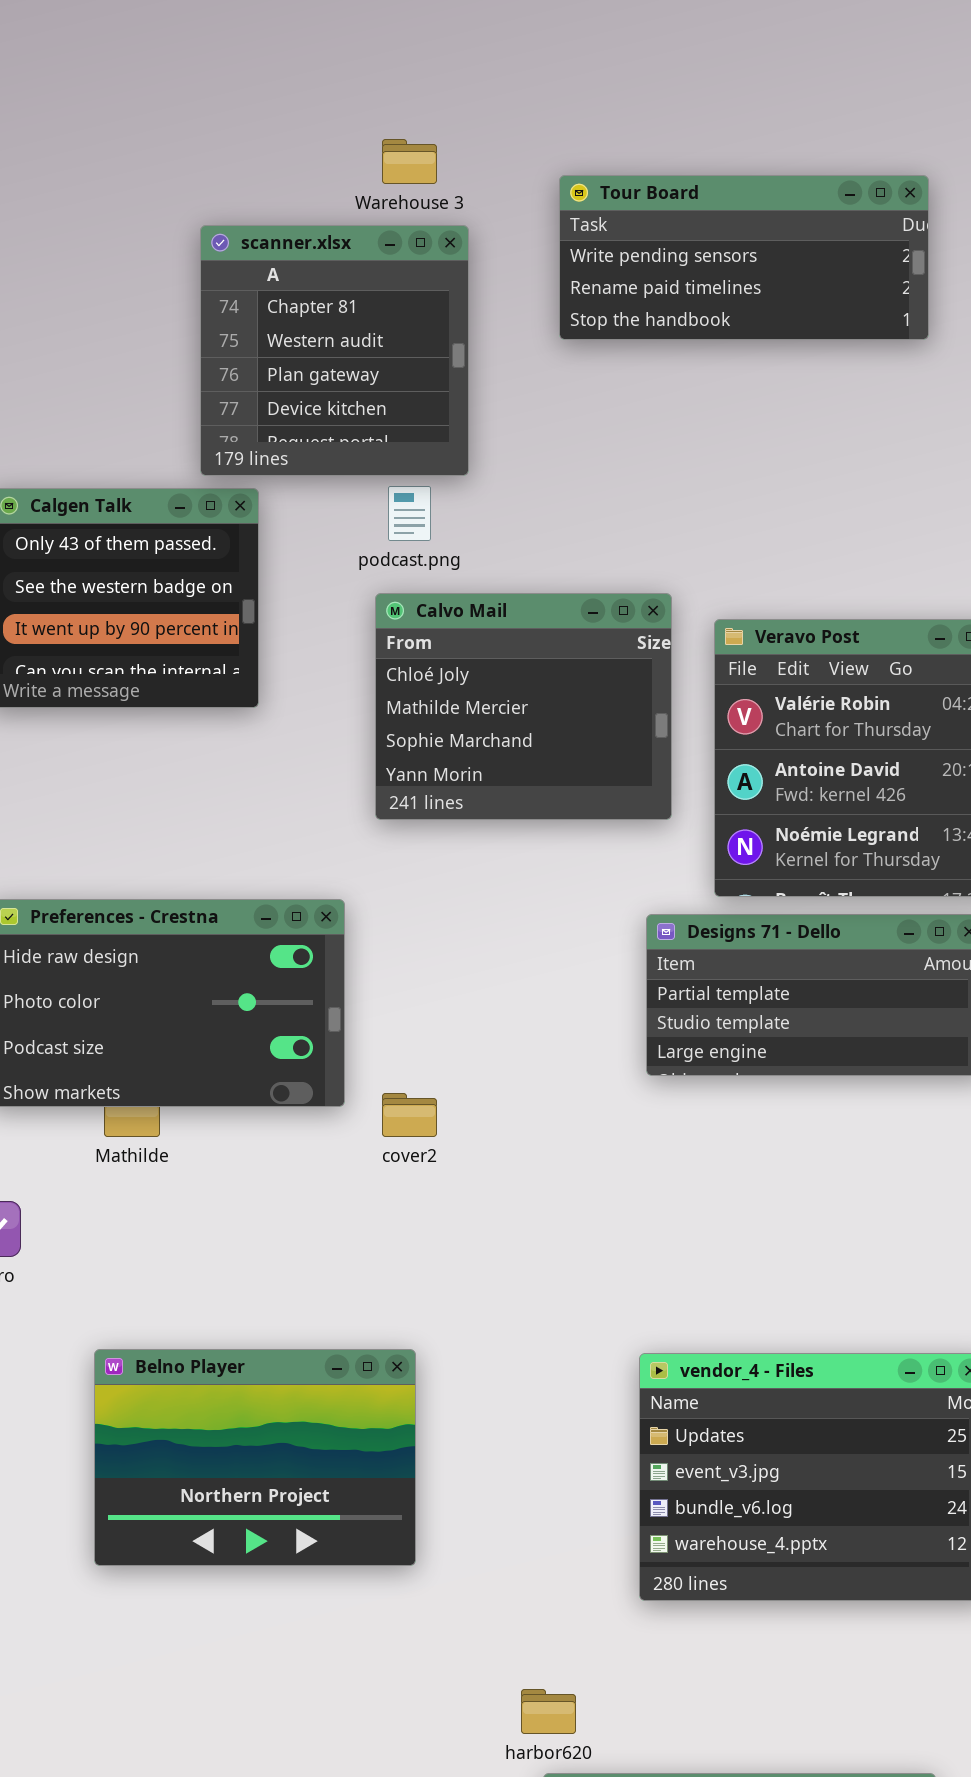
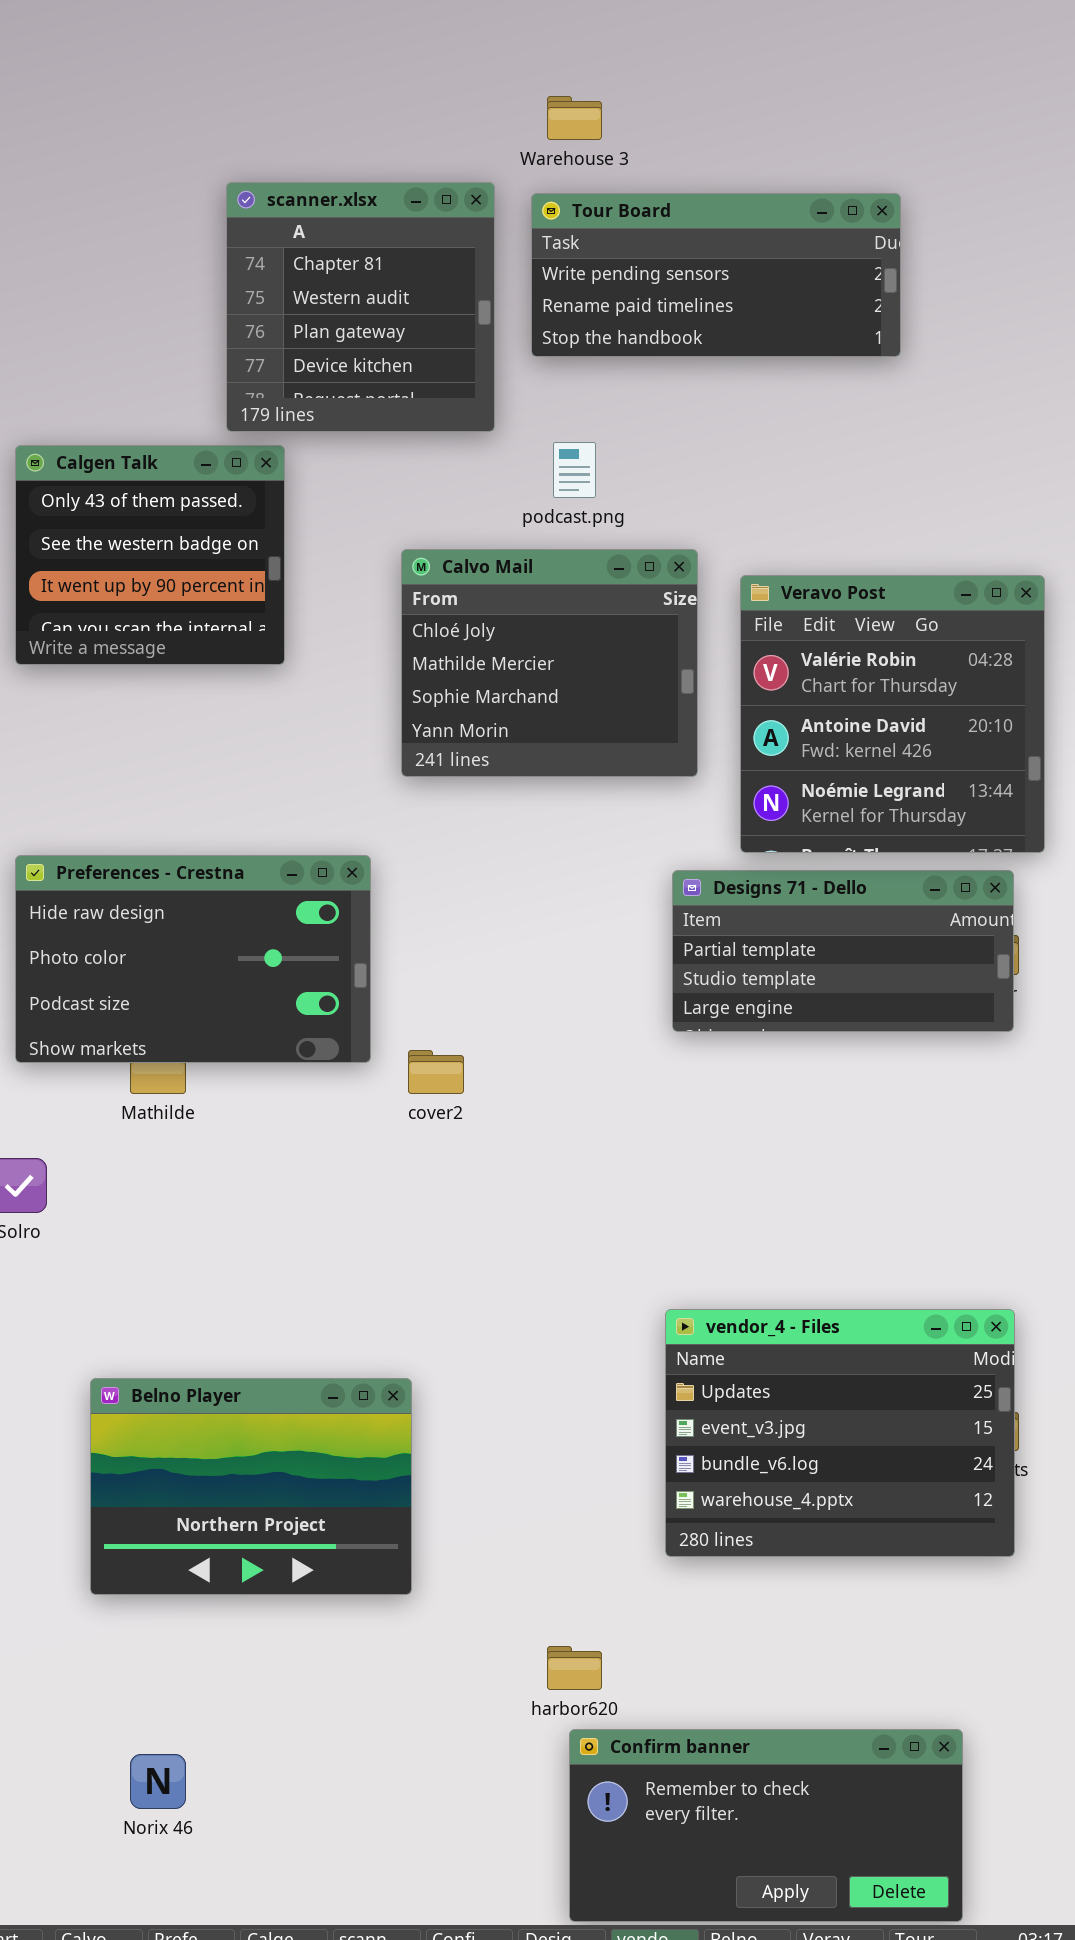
Warehouse 3: [382,139,437,184] -> [547,96,602,140], moved
Tour Board: [559,175,929,340] -> [531,193,901,357], moved
podcast.png: [388,486,431,541] -> [553,442,596,498], moved
Belno Player: [94,1349,416,1566] -> [90,1378,412,1595], moved

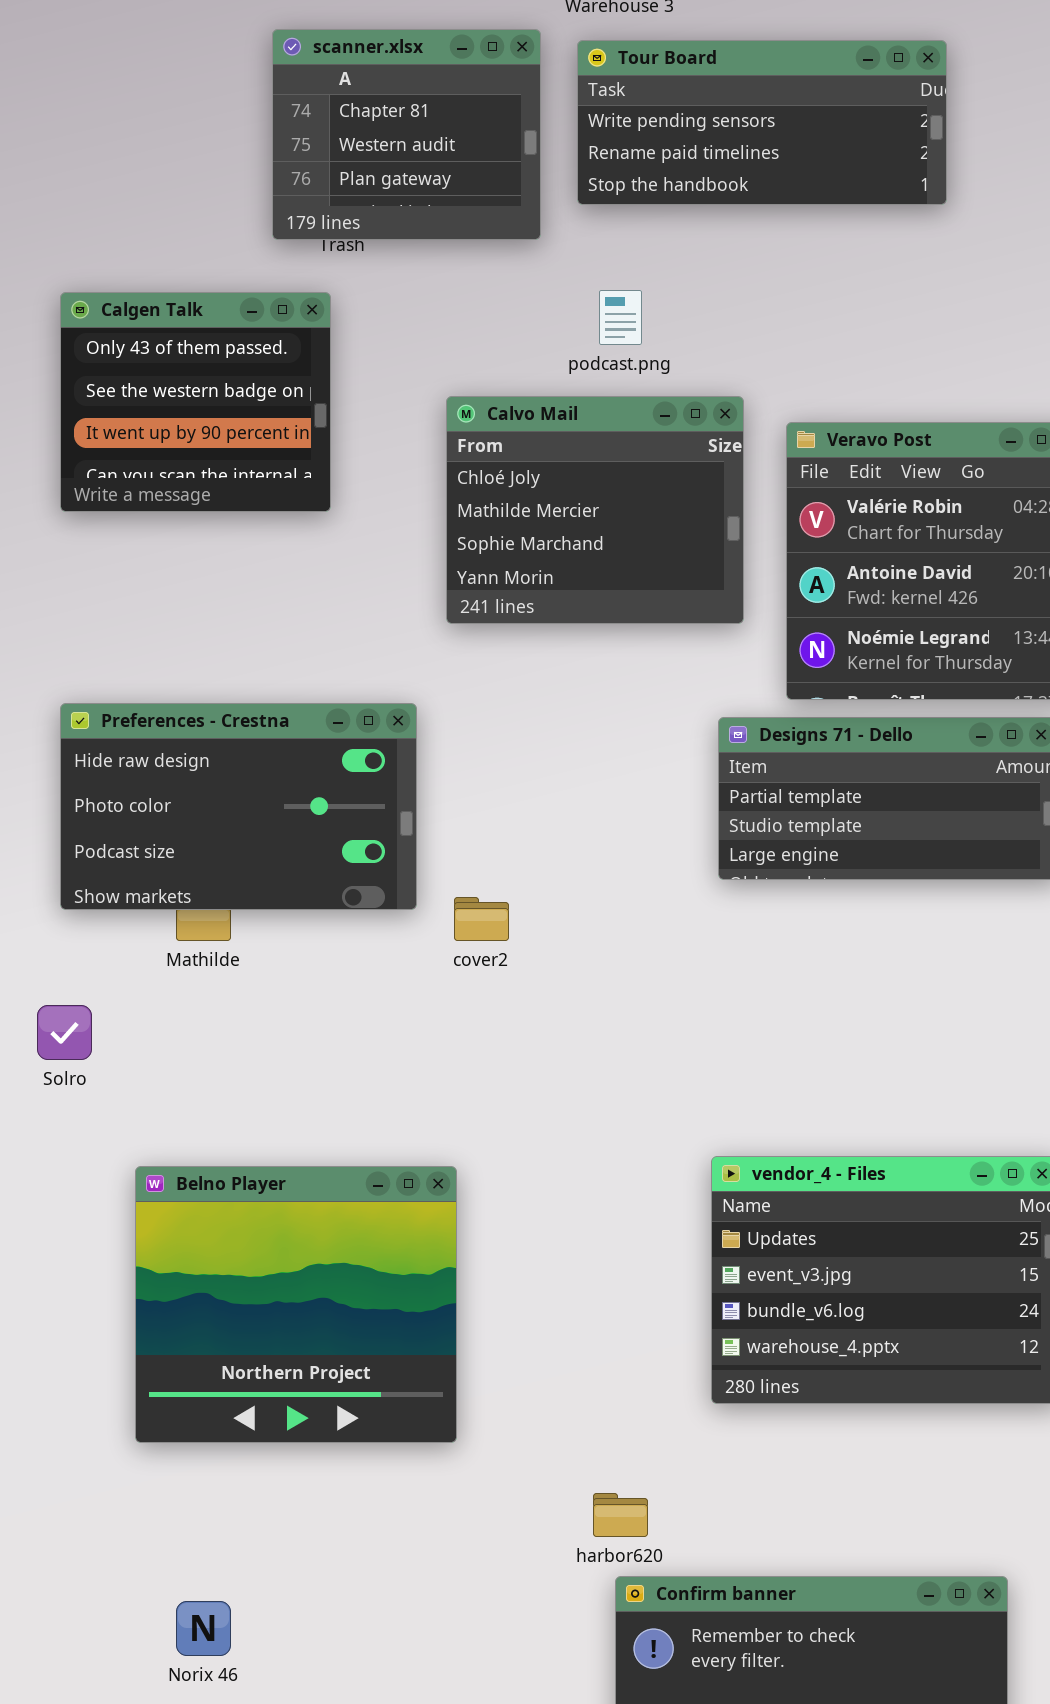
scanner.xlsx: [226,182,495,432] -> [272,29,541,240], resized
Belno Player: [90,1378,412,1595] -> [135,1166,457,1443], resized

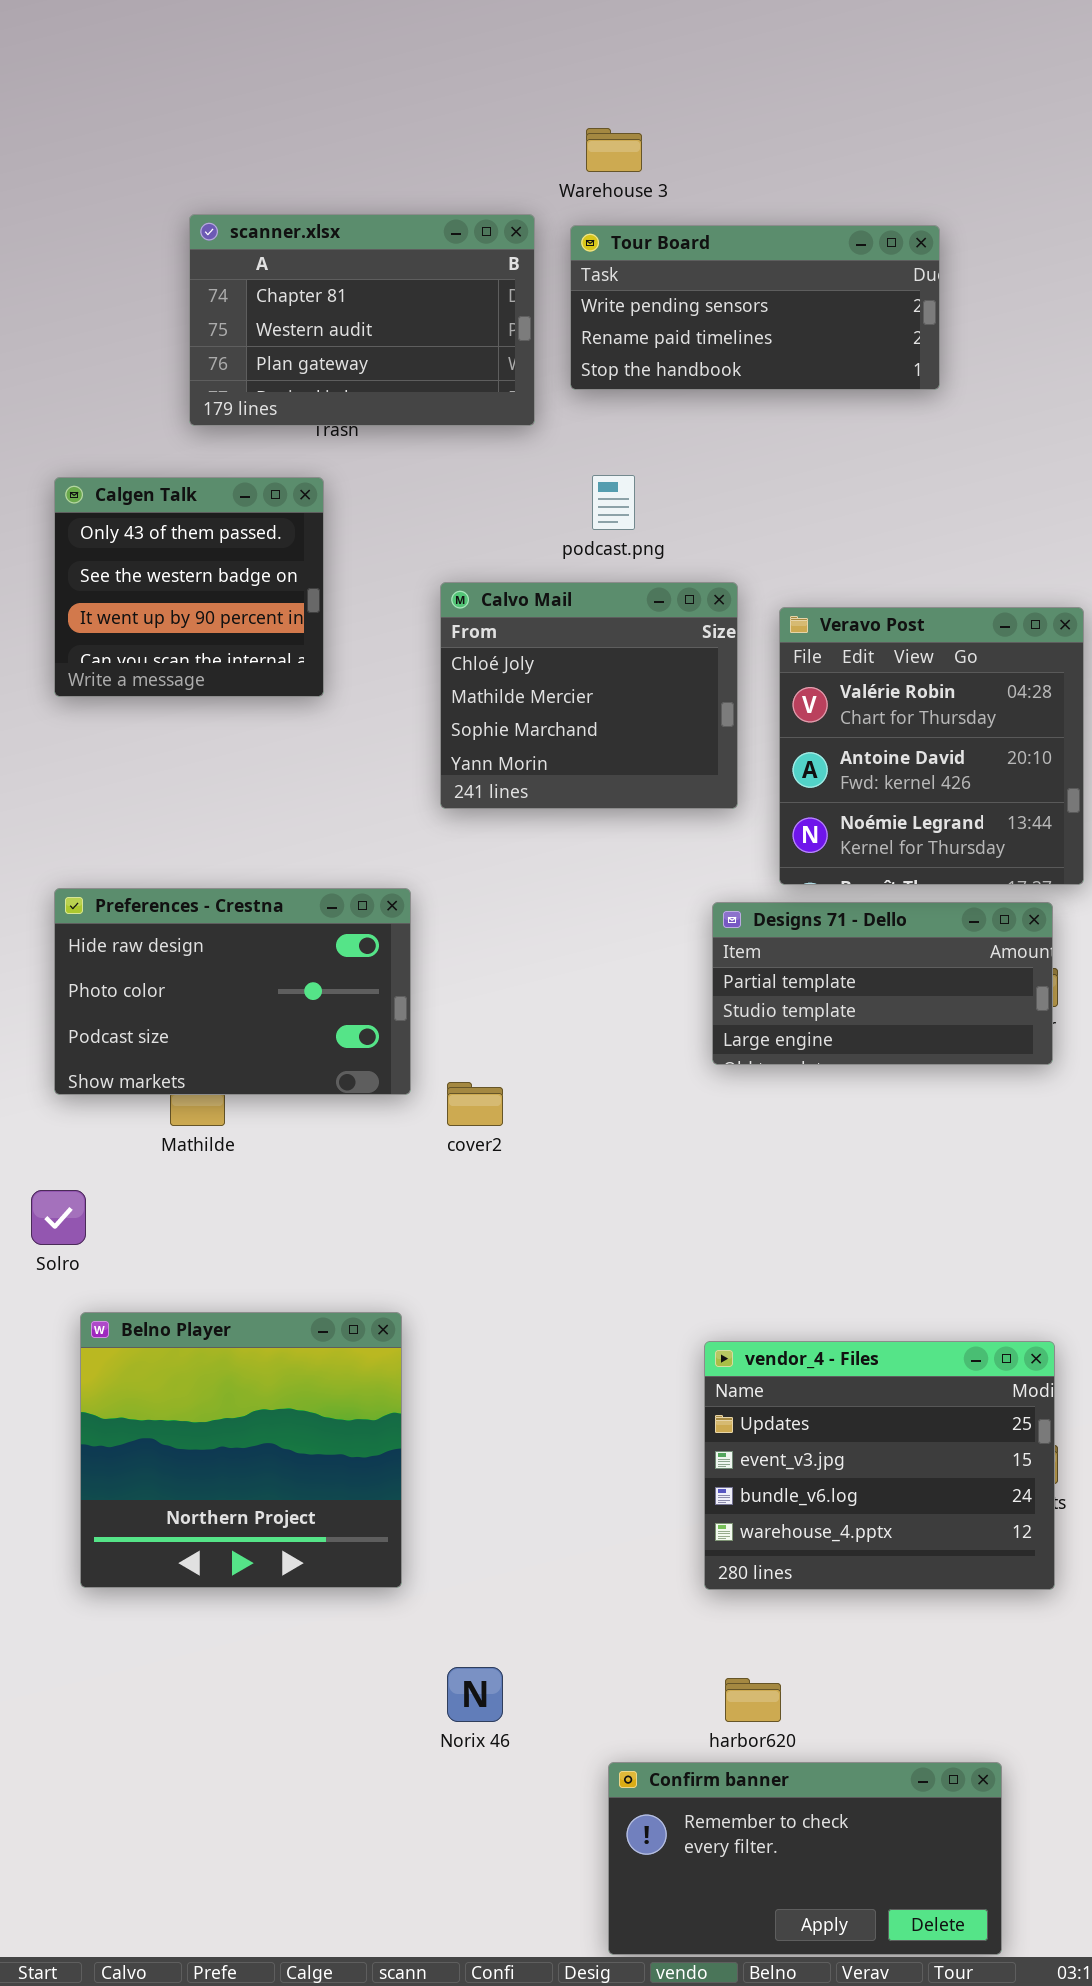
scanner.xlsx: [272,29,541,240] -> [189,214,535,426], resized
Belno Player: [135,1166,457,1443] -> [80,1312,402,1588], moved
harbor620: [593,1493,648,1537] -> [725,1678,781,1722], moved
Norix 46: [176,1601,231,1656] -> [447,1667,503,1722], moved

